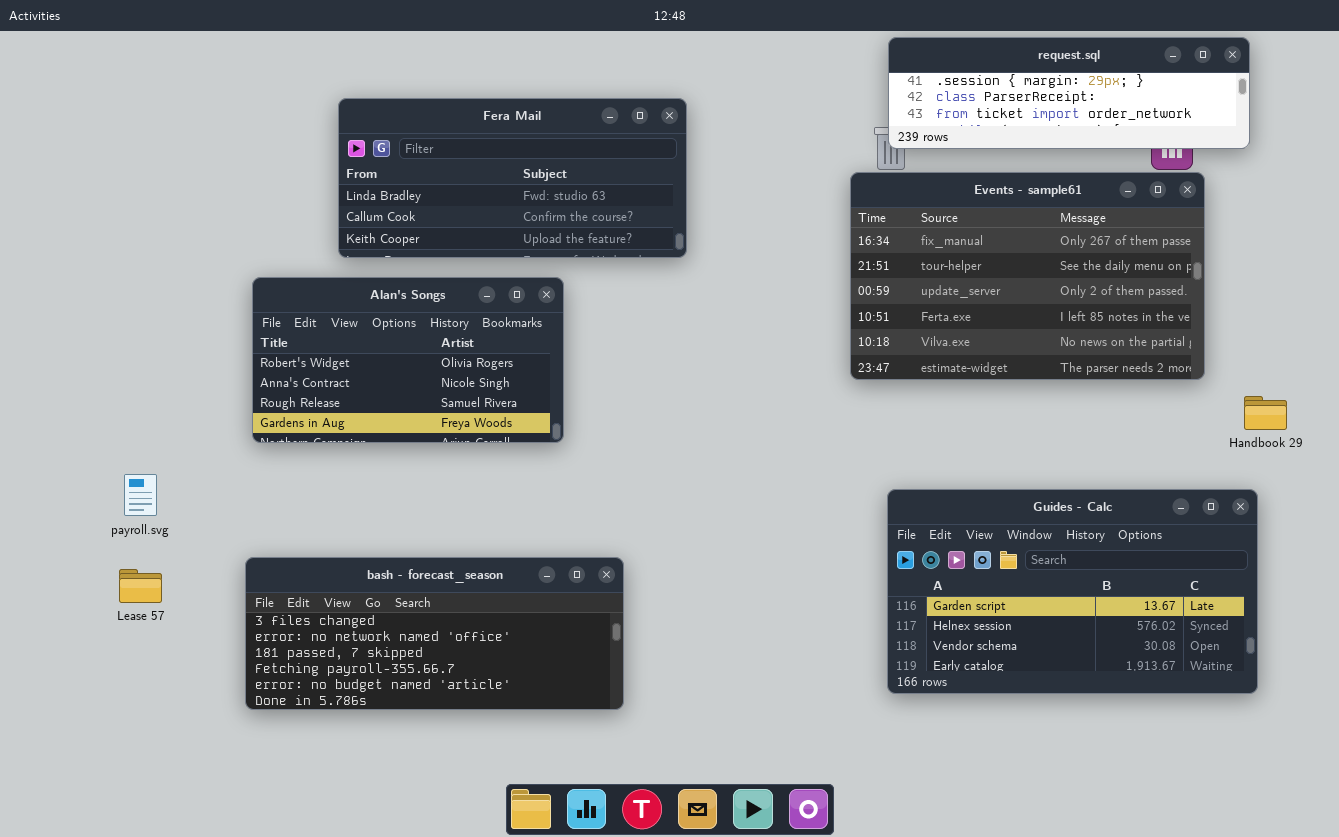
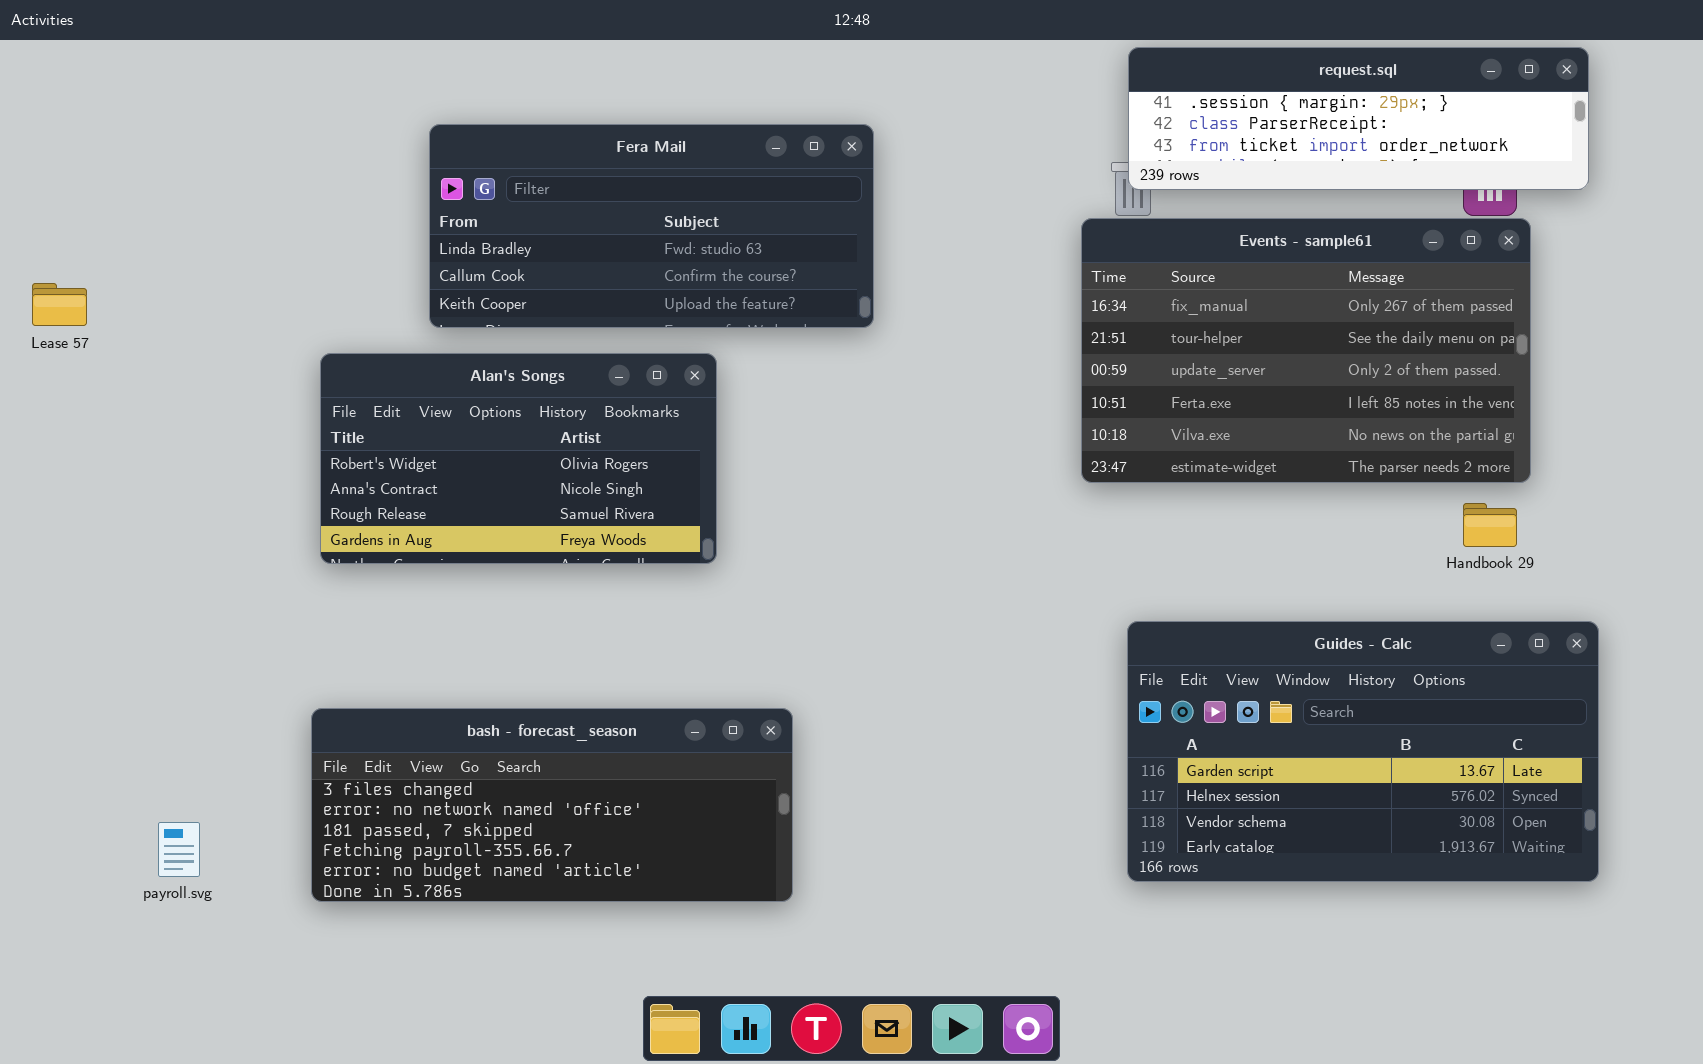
Handbook 29: [1244,396,1287,430] -> [1463,503,1517,547], moved
payroll.svg: [124,474,157,516] -> [158,822,200,877], moved
Lease 57: [119,569,162,603] -> [32,283,87,326], moved

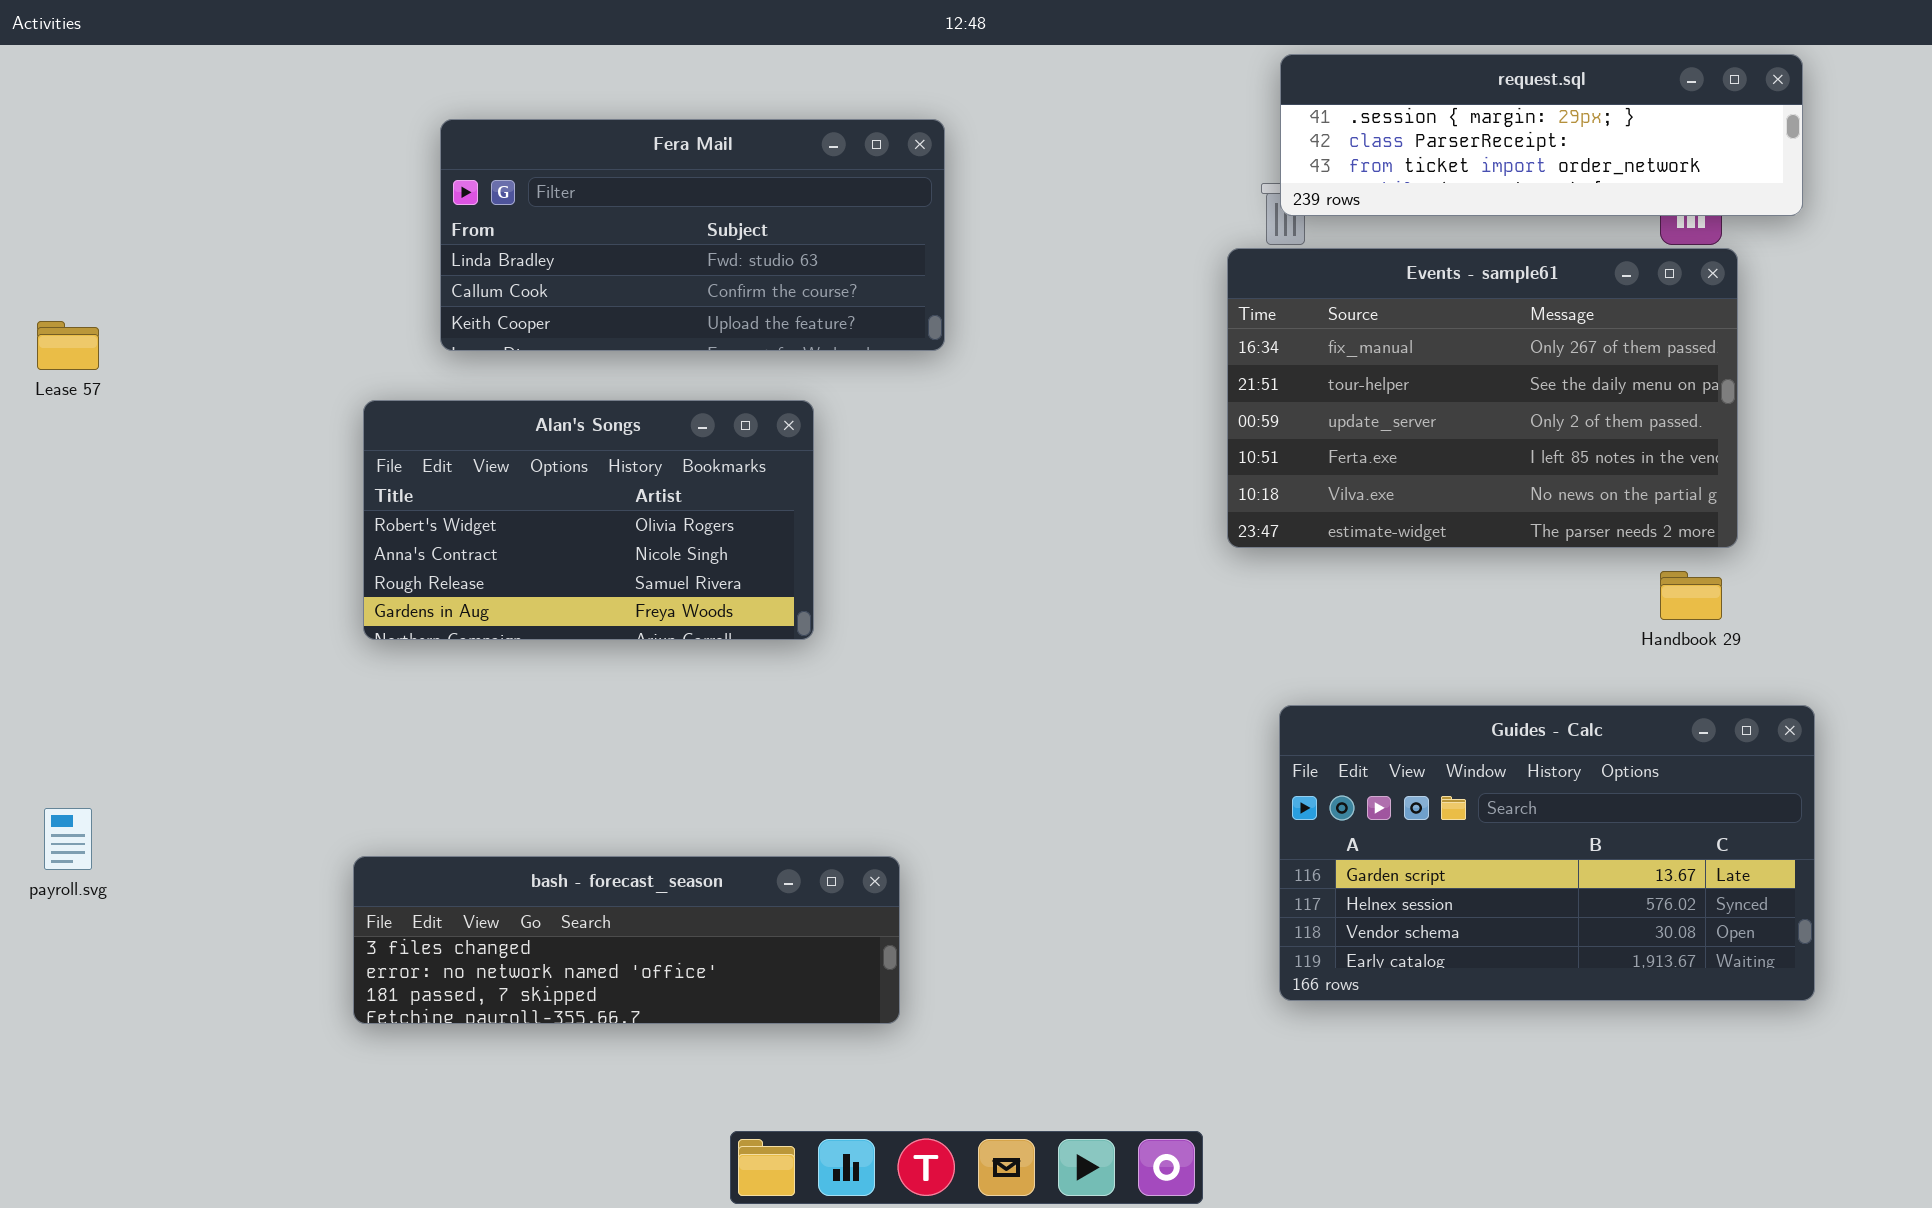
Fera Mail: [429,124,874,328] -> [440,119,945,351], moved
bash - forecast_season: [311,708,793,902] -> [353,856,900,1024], resized
payroll.svg: [158,822,200,877] -> [44,808,92,870], moved

